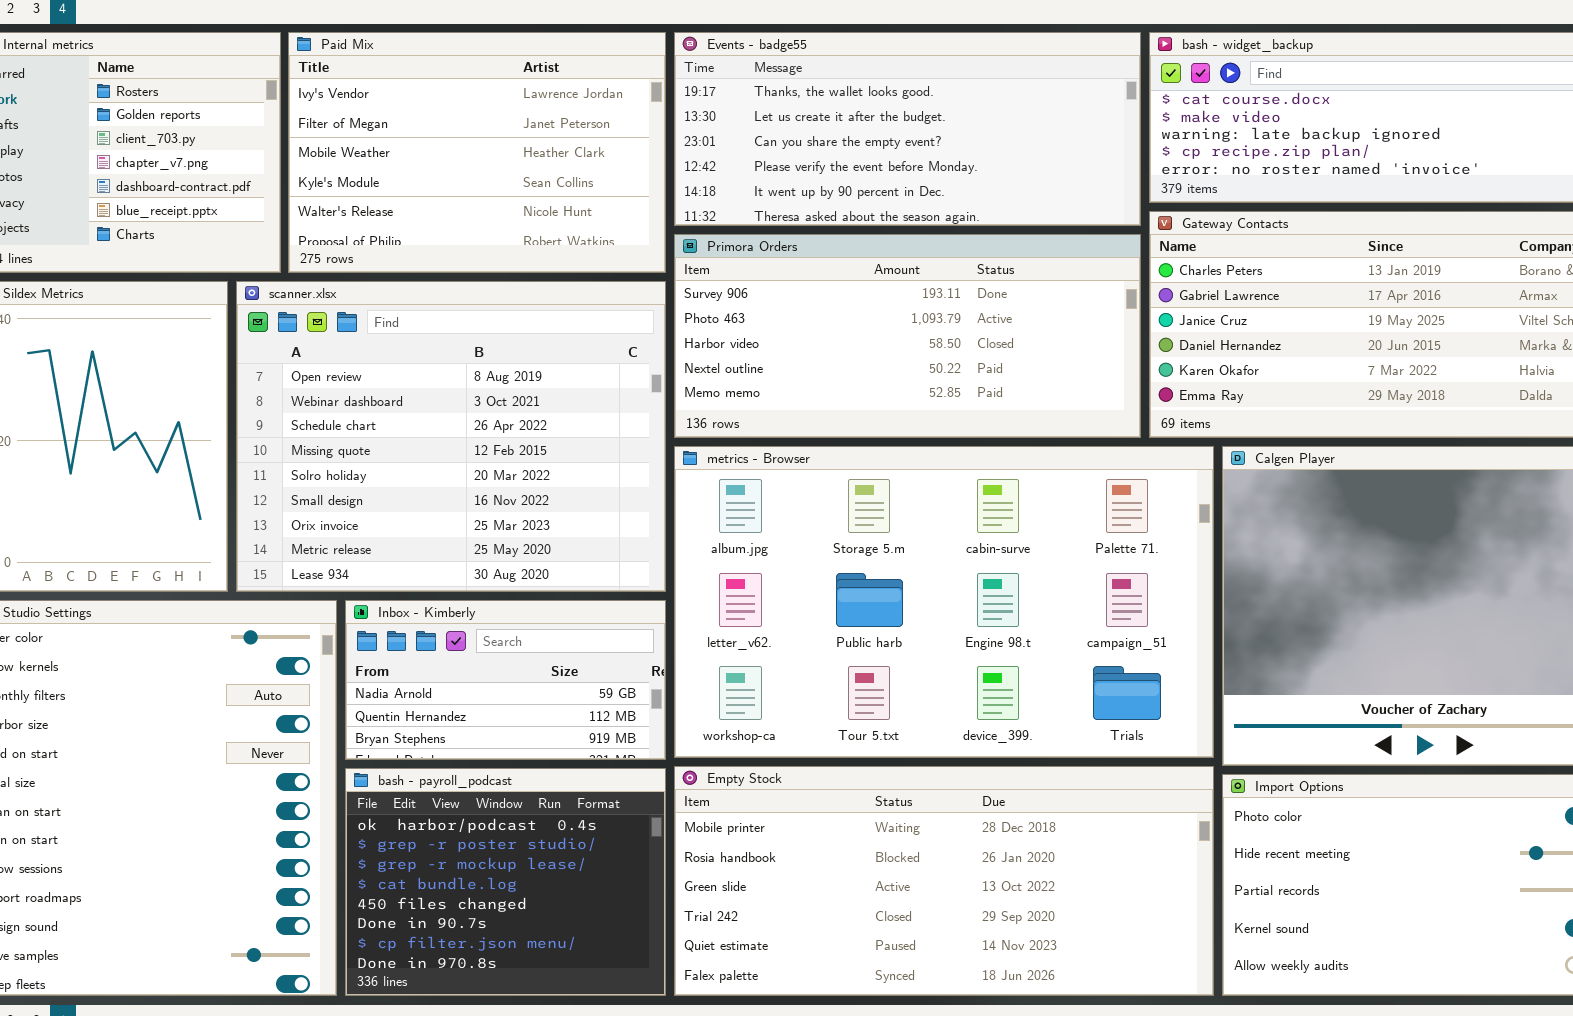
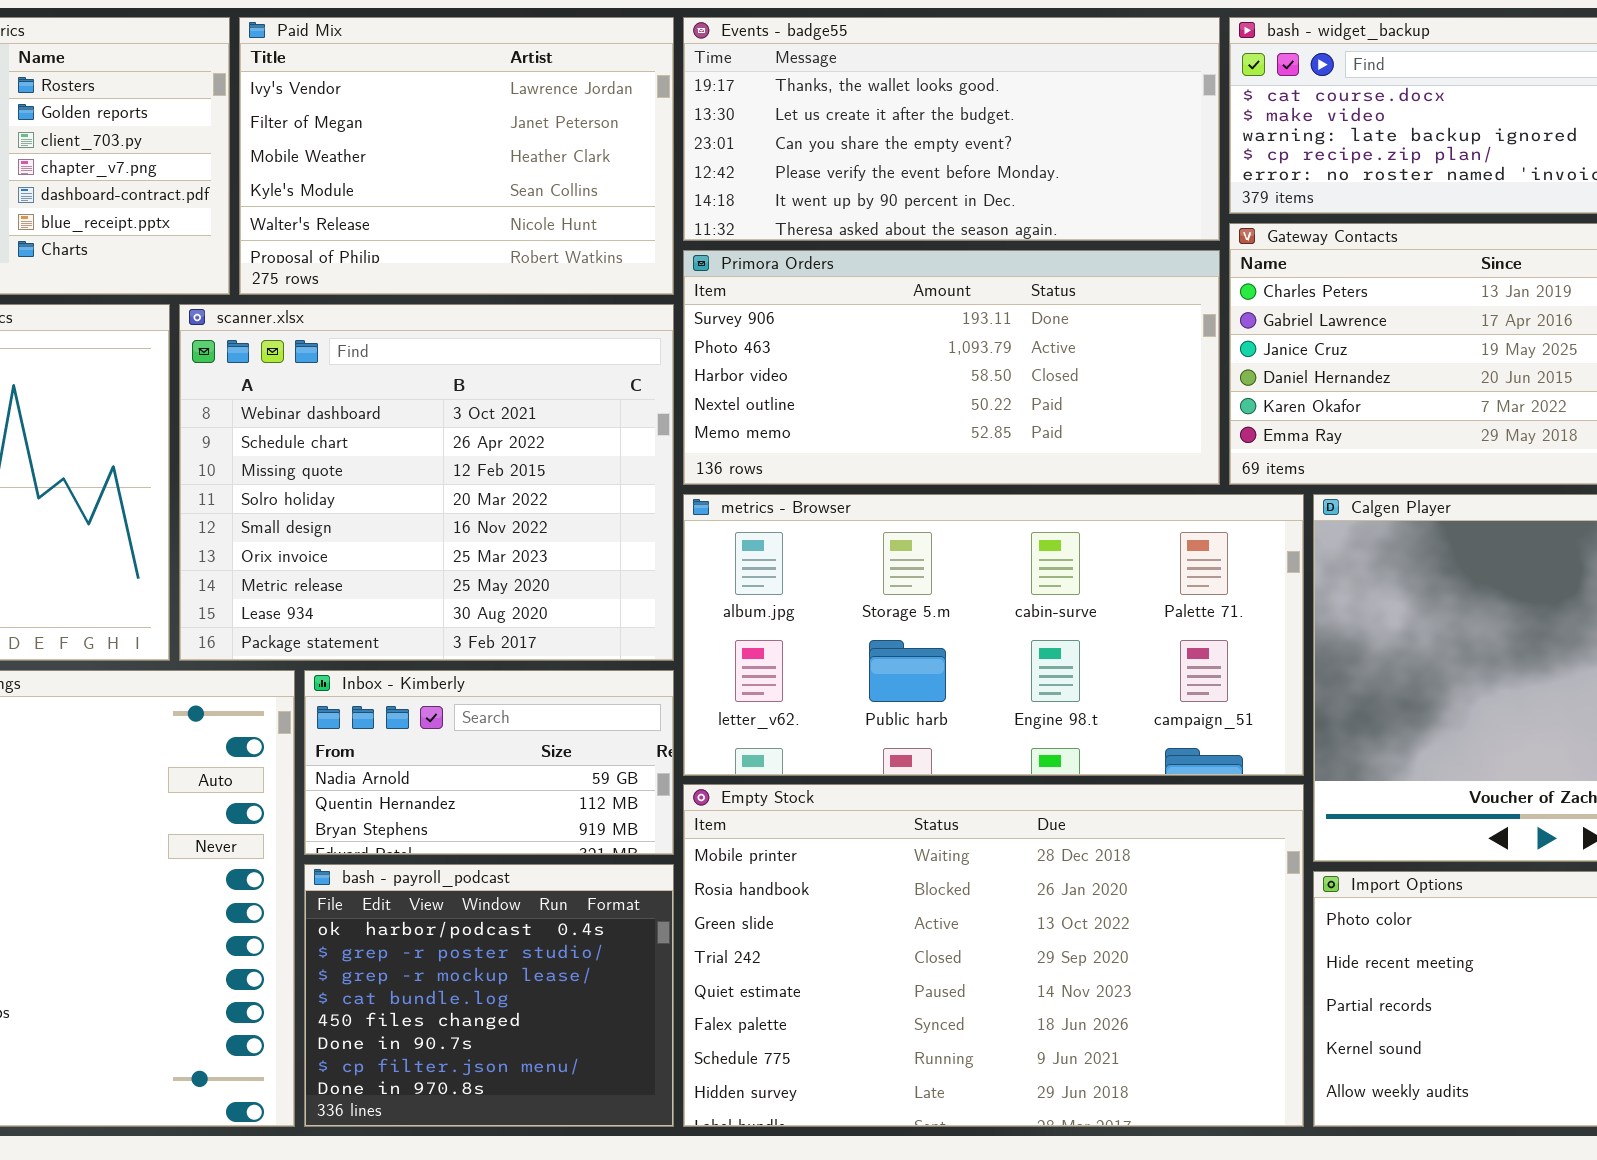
scanner.xlsx: [236,281,666,592] -> [179,304,674,661], scrolled down 1 row
metrics - Browser: [674,446,1214,758] -> [683,494,1304,776], resized
Empty Stock: [674,766,1214,996] -> [683,784,1304,1127], resized

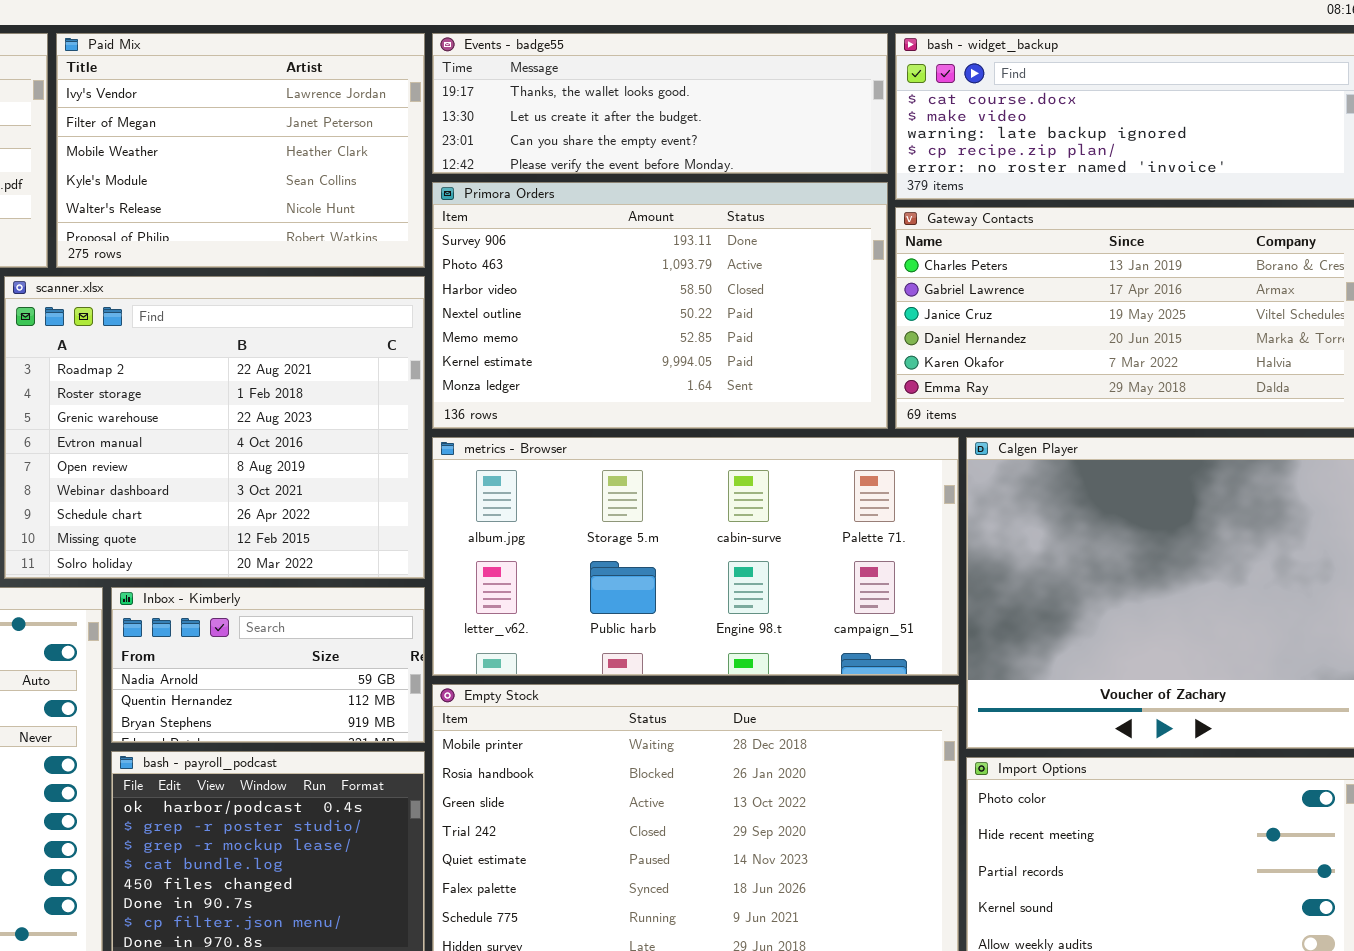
Events - badge55: [683,17,1220,241] -> [432,33,888,174], resized
Primora Orders: [683,250,1220,485] -> [432,182,888,429], resized
scanner.xlsx: [179,304,674,661] -> [4,276,425,579], scrolled up 5 rows

